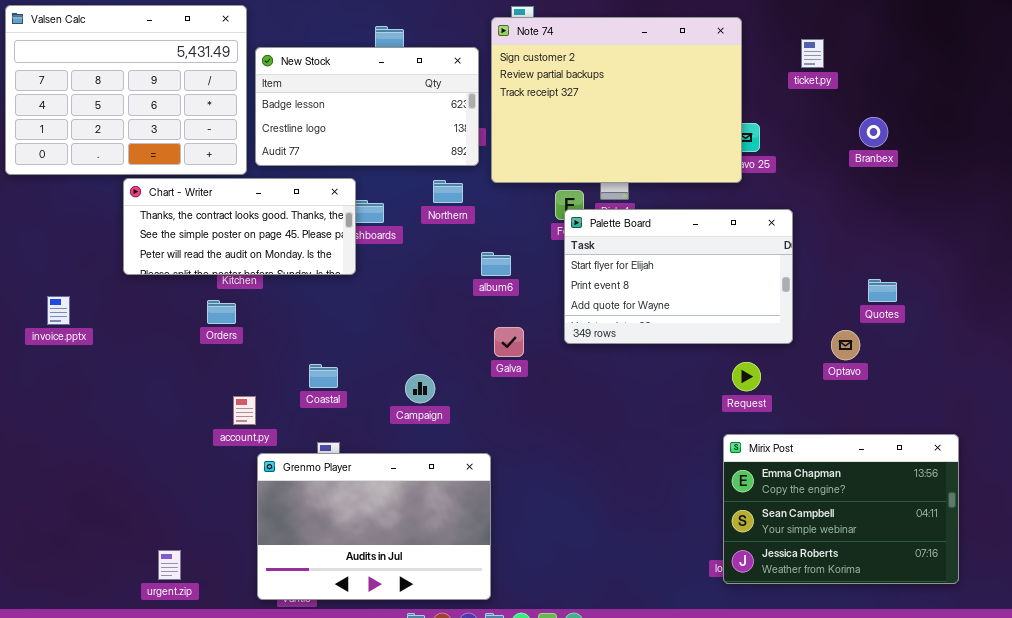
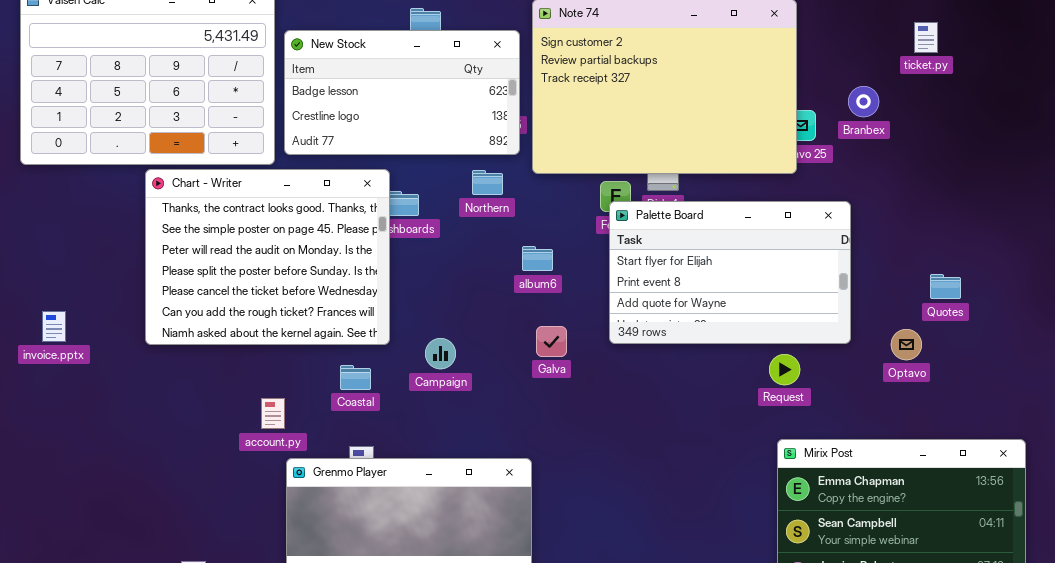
ticket.py: [801,39,824,68] -> [914,22,938,53], moved
Branbex: [859,117,888,147] -> [848,86,879,117], moved
Chart - Writer: [123,178,356,275] -> [145,169,390,345], resized
invoice.pptx: [47,296,70,325] -> [42,311,66,342], moved
Request: [732,362,761,391] -> [769,354,800,385], moved
Campaign: [405,374,435,403] -> [425,338,456,369], moved

